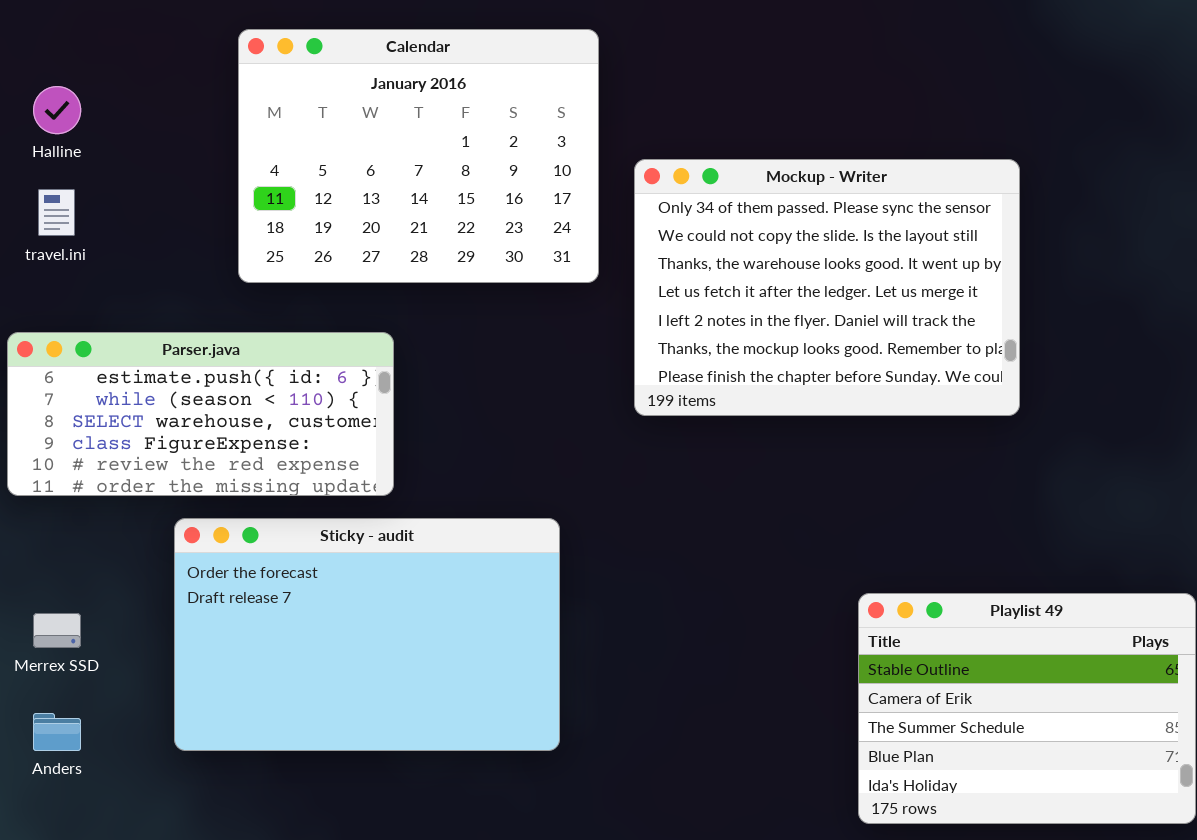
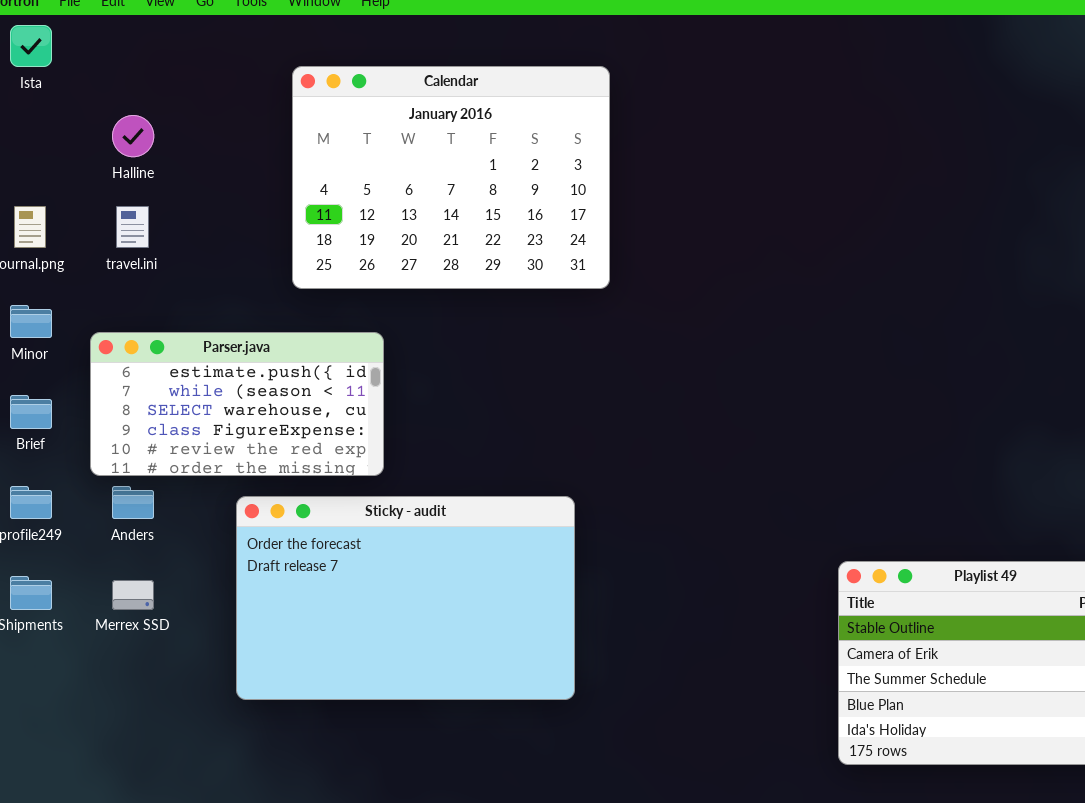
Mockup - Writer: [634,159,1020,416] -> none, closed
Parser.java: [7,332,394,496] -> [90,332,384,476], resized
Anders: [33,713,81,751] -> [112,486,154,519], moved

